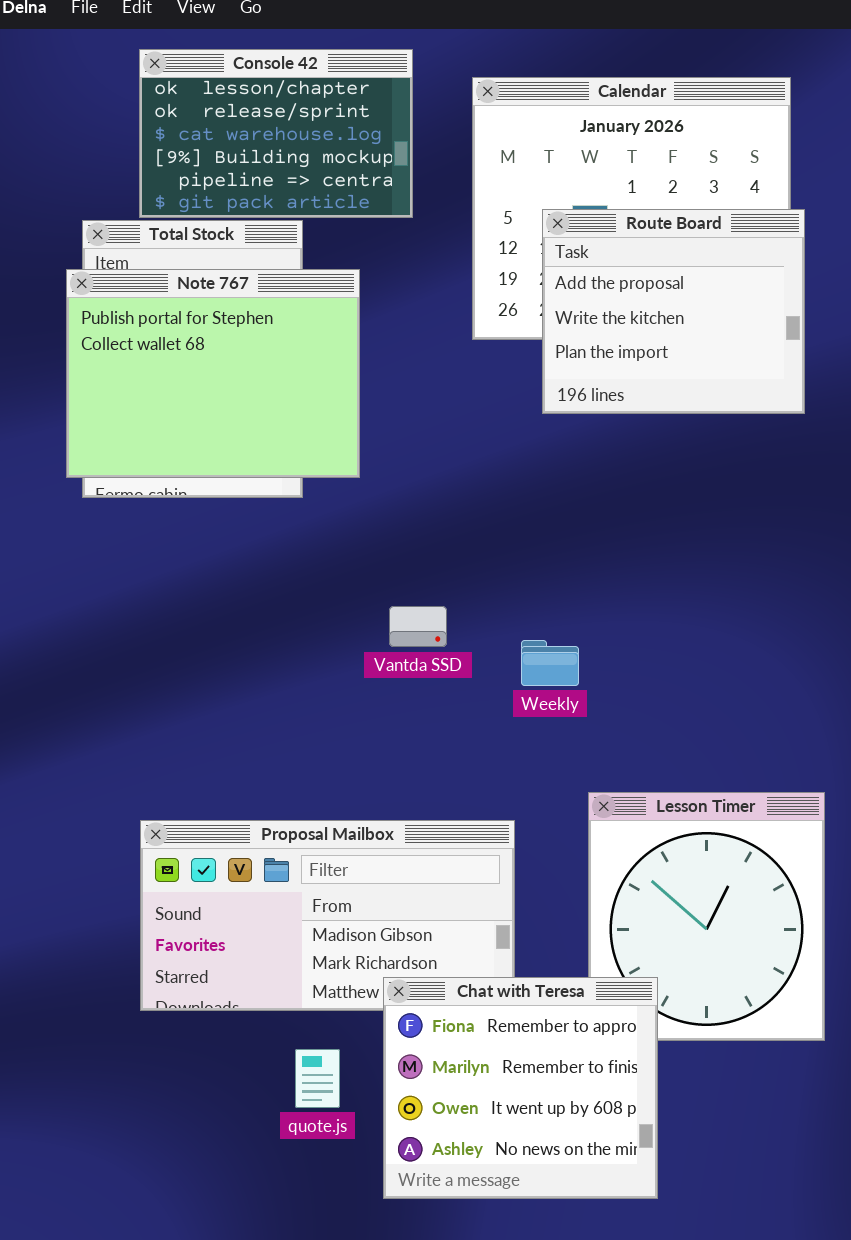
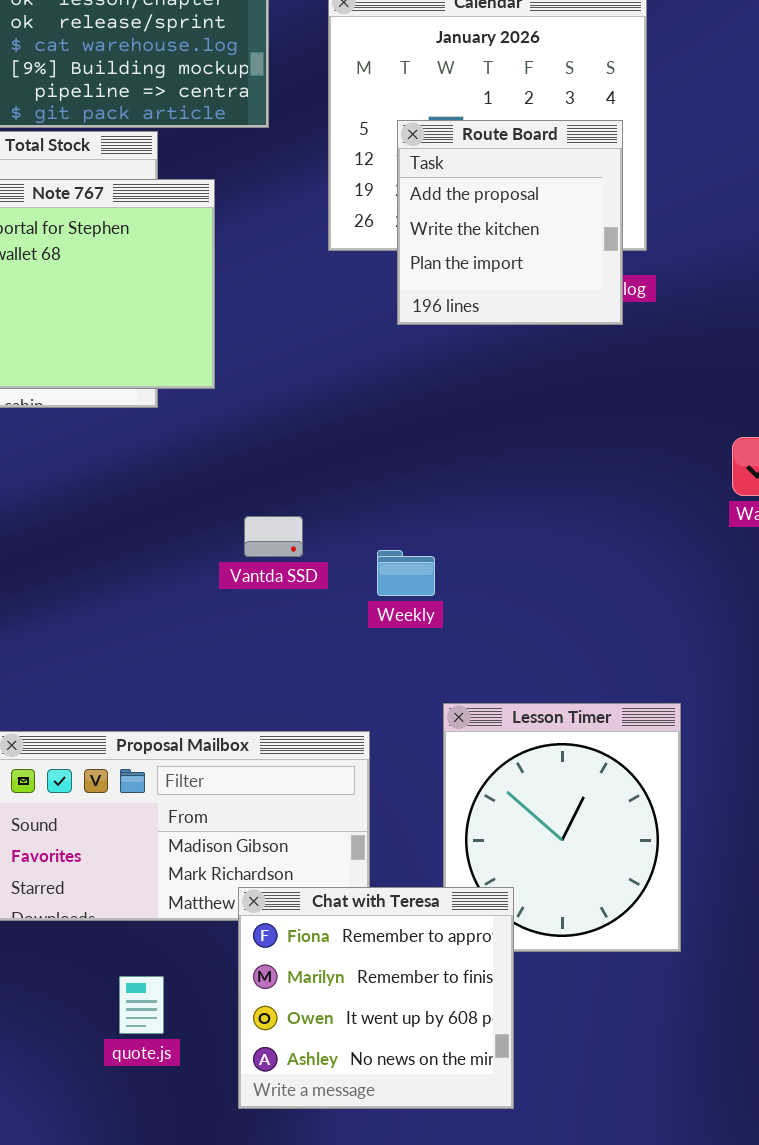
Route Board: [542,209,805,414] -> [397,120,623,325], resized
quote.js: [295,1049,340,1108] -> [119,976,164,1034], moved

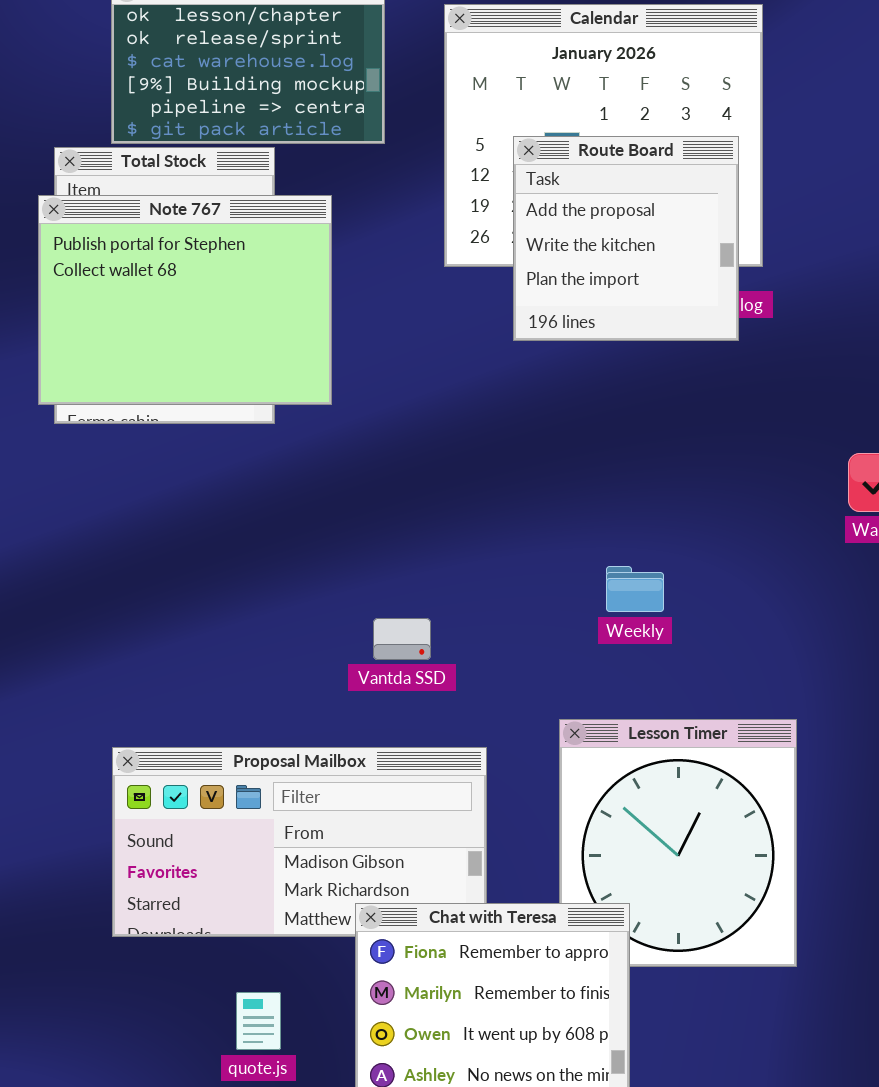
Vantda SSD: [244,516,303,557] -> [373,618,431,660], moved
Weekly: [377,550,435,596] -> [606,566,664,612], moved

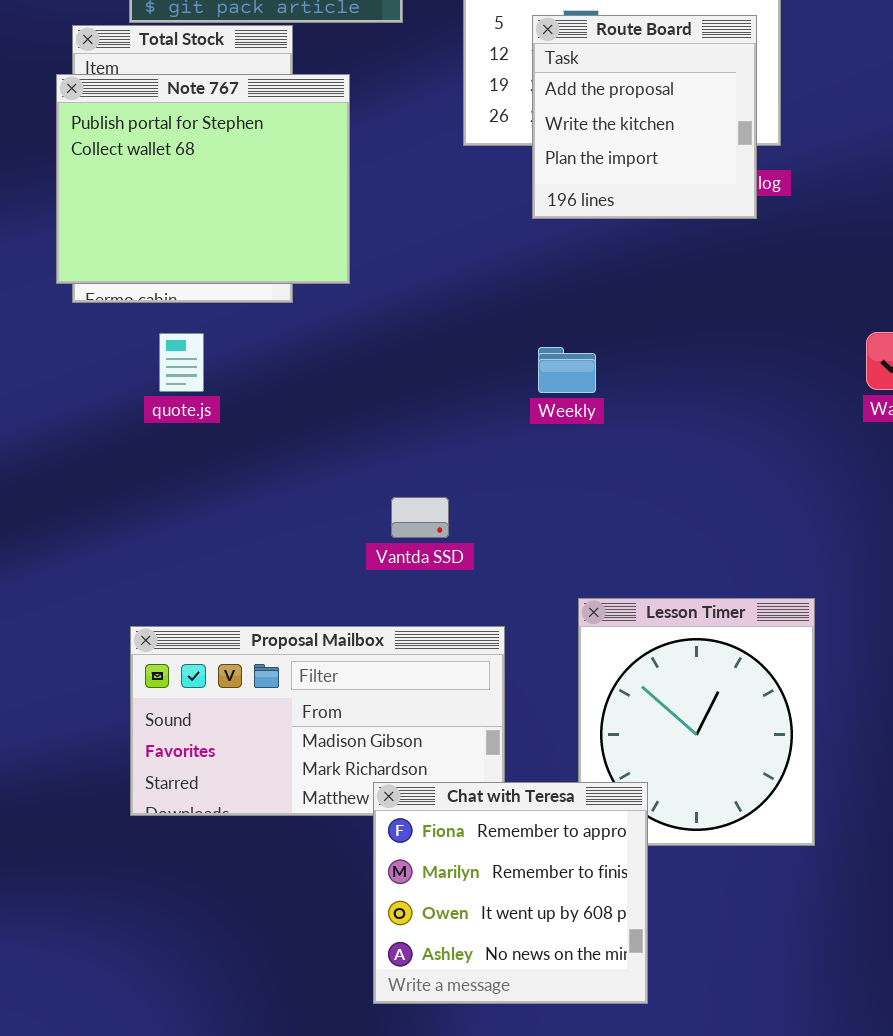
Weekly: [606,566,664,612] -> [538,347,596,393], moved
quote.js: [236,992,281,1050] -> [159,333,204,392], moved

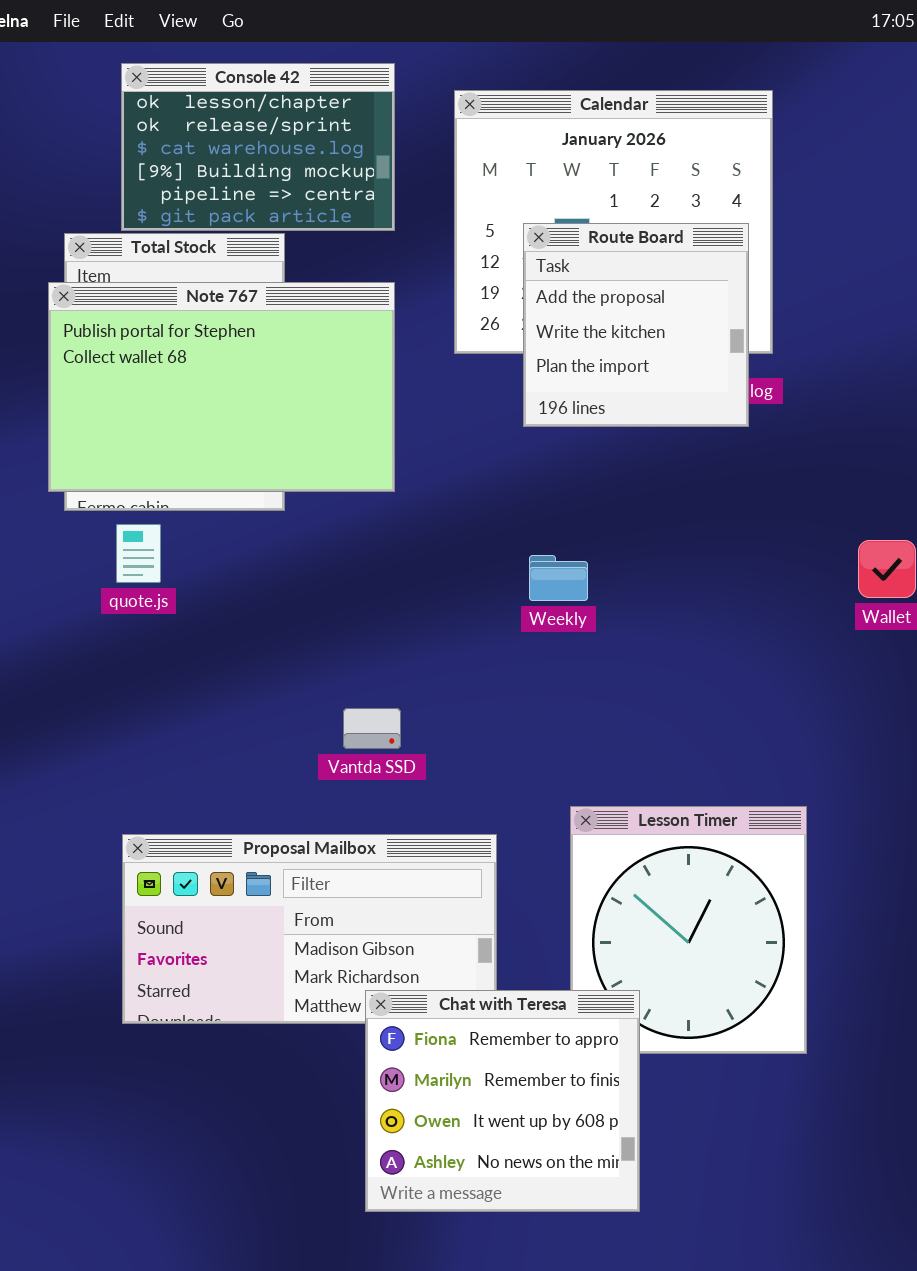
Note 767: [56,74,350,284] -> [48,282,395,492], resized
quote.js: [159,333,204,392] -> [116,524,161,583], moved
Vantda SSD: [391,497,449,538] -> [343,708,401,749], moved

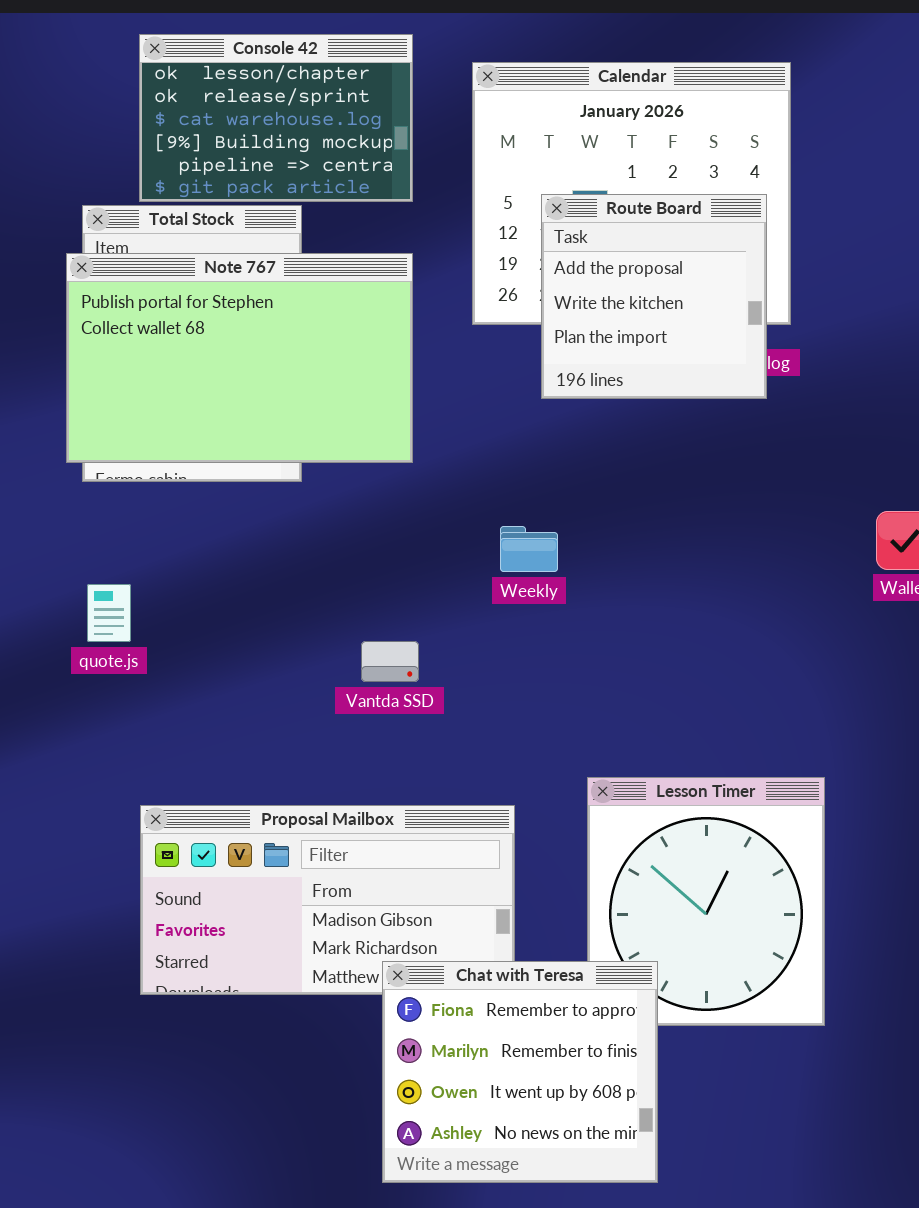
quote.js: [116,524,161,583] -> [87,584,131,642], moved
Weekly: [529,555,588,601] -> [500,526,558,572], moved
Vantda SSD: [343,708,401,749] -> [361,641,419,682], moved

